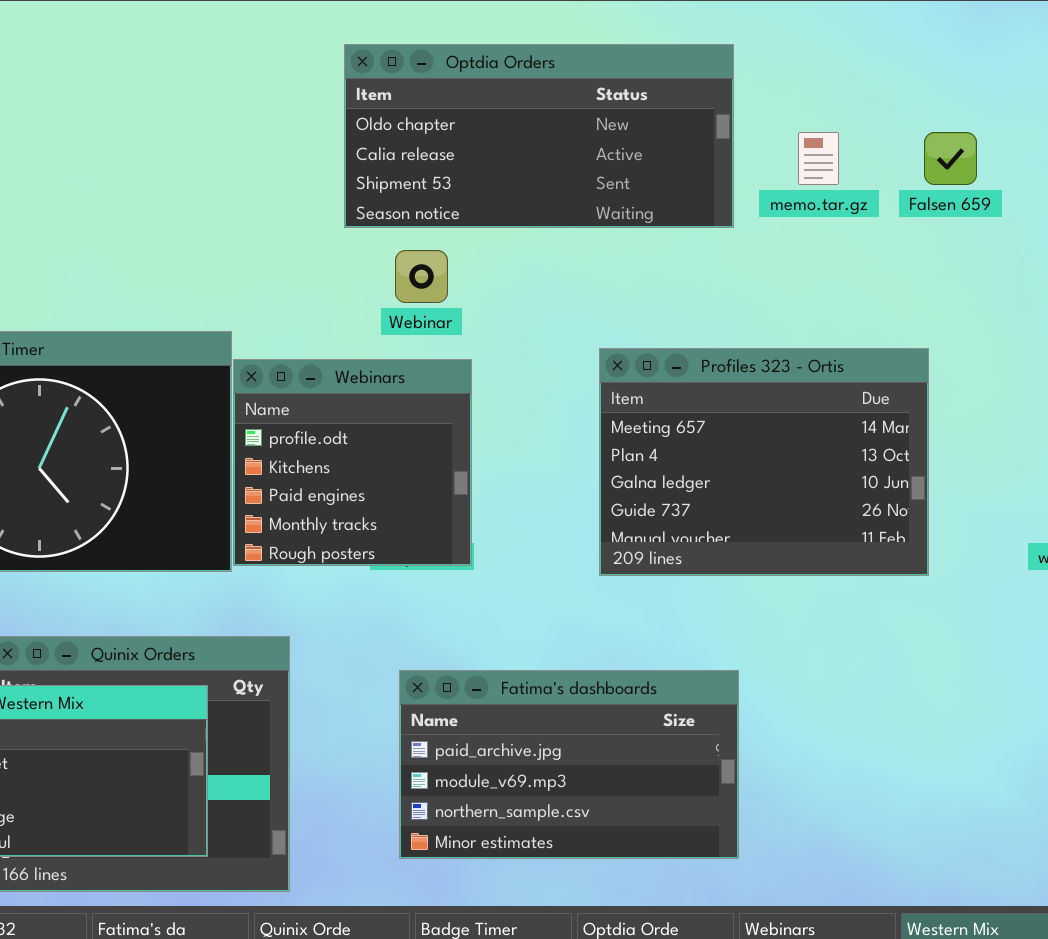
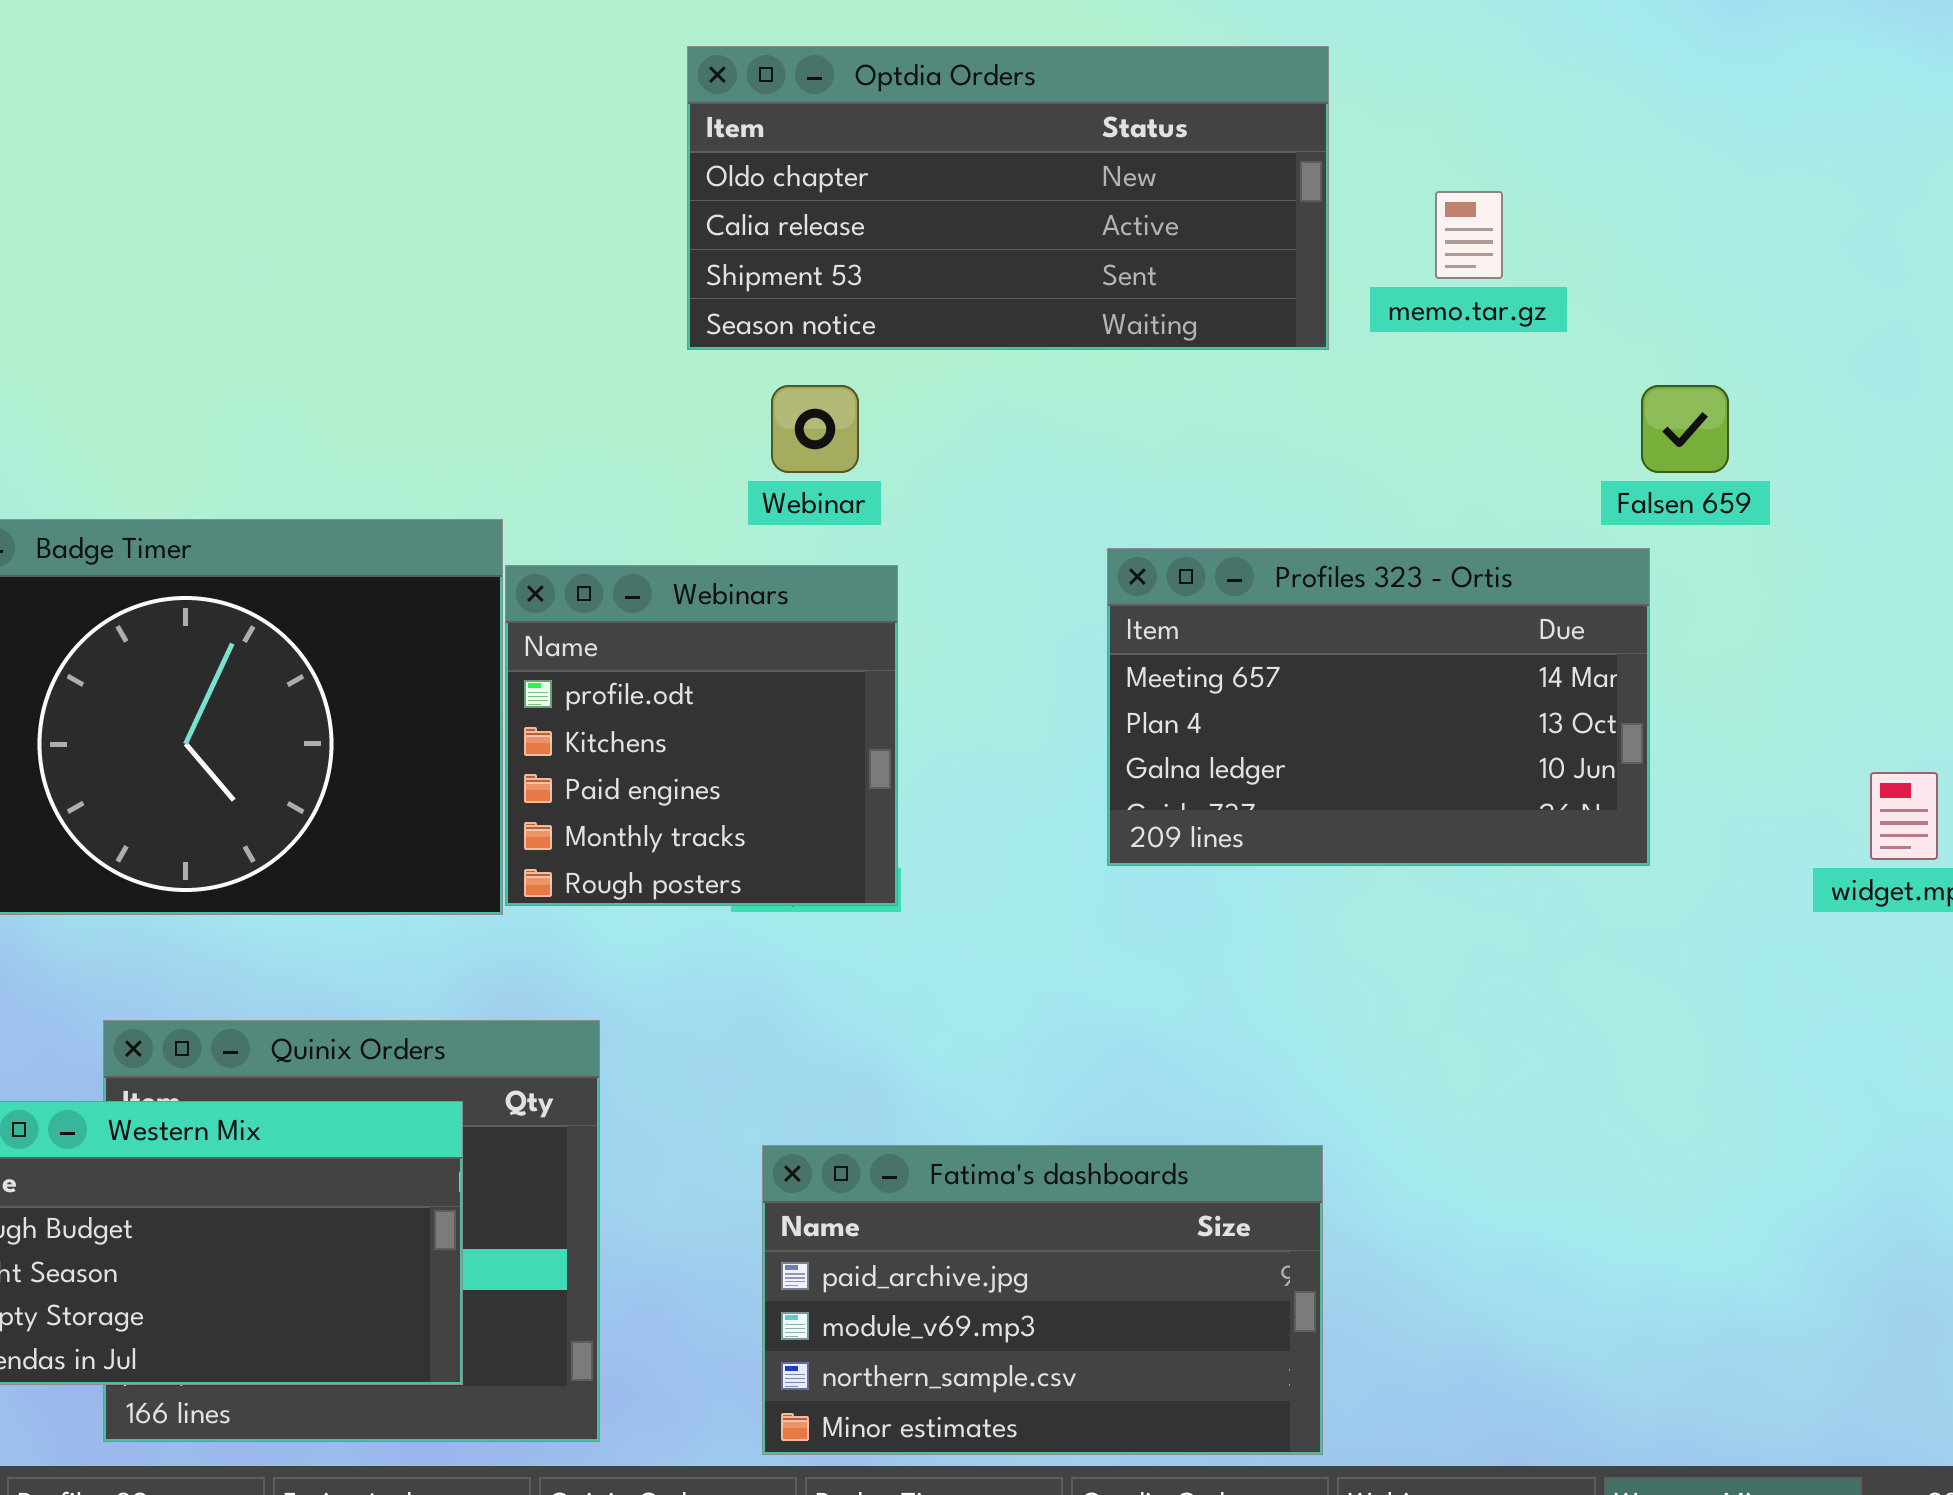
Falsen 659: [924,132,977,185] -> [1641,385,1729,473], moved
Profiles 323 - Ortis: [599,348,929,576] -> [1107,548,1650,866], resized
Fatima's dashboards: [399,670,739,859] -> [762,1145,1323,1455], moved

